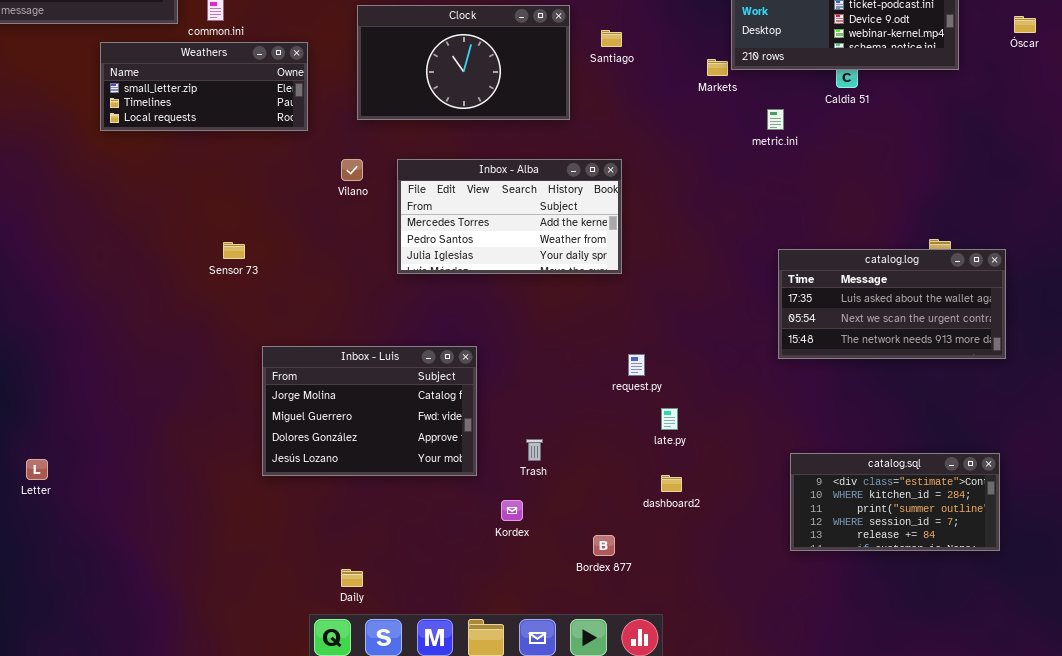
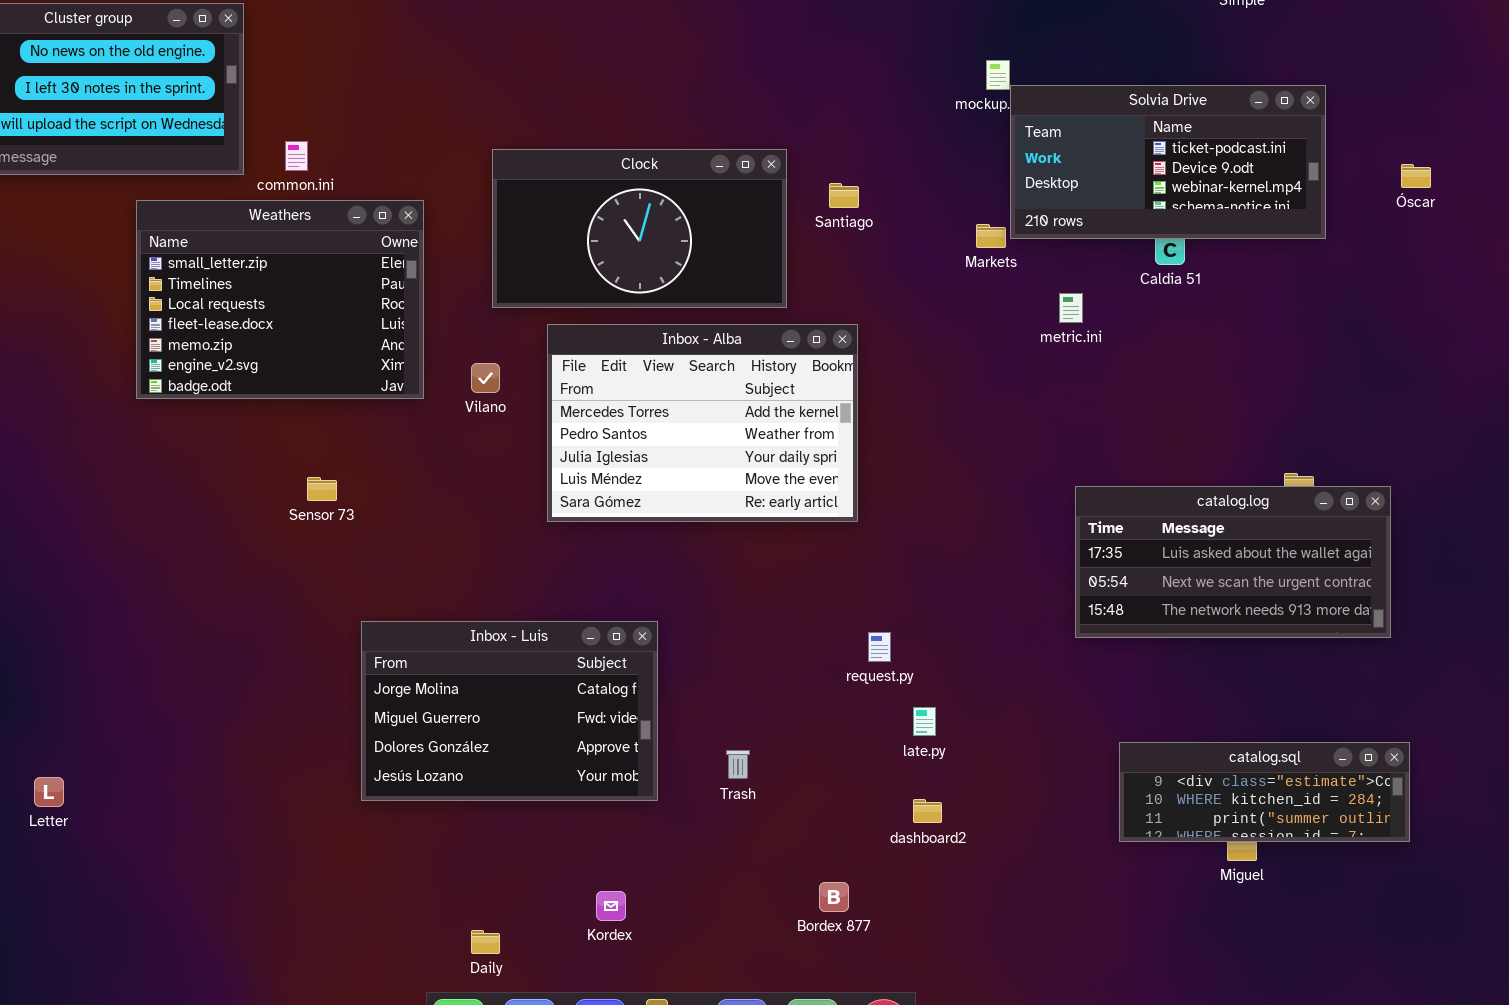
Weathers: [100,42,308,131] -> [136,200,424,399], resized
Inbox - Alba: [397,159,622,274] -> [547,324,858,522], resized
catalog.sql: [790,453,1000,551] -> [1119,742,1410,842], moved, resized
Kordex: [501,500,523,521] -> [596,891,626,921], moved

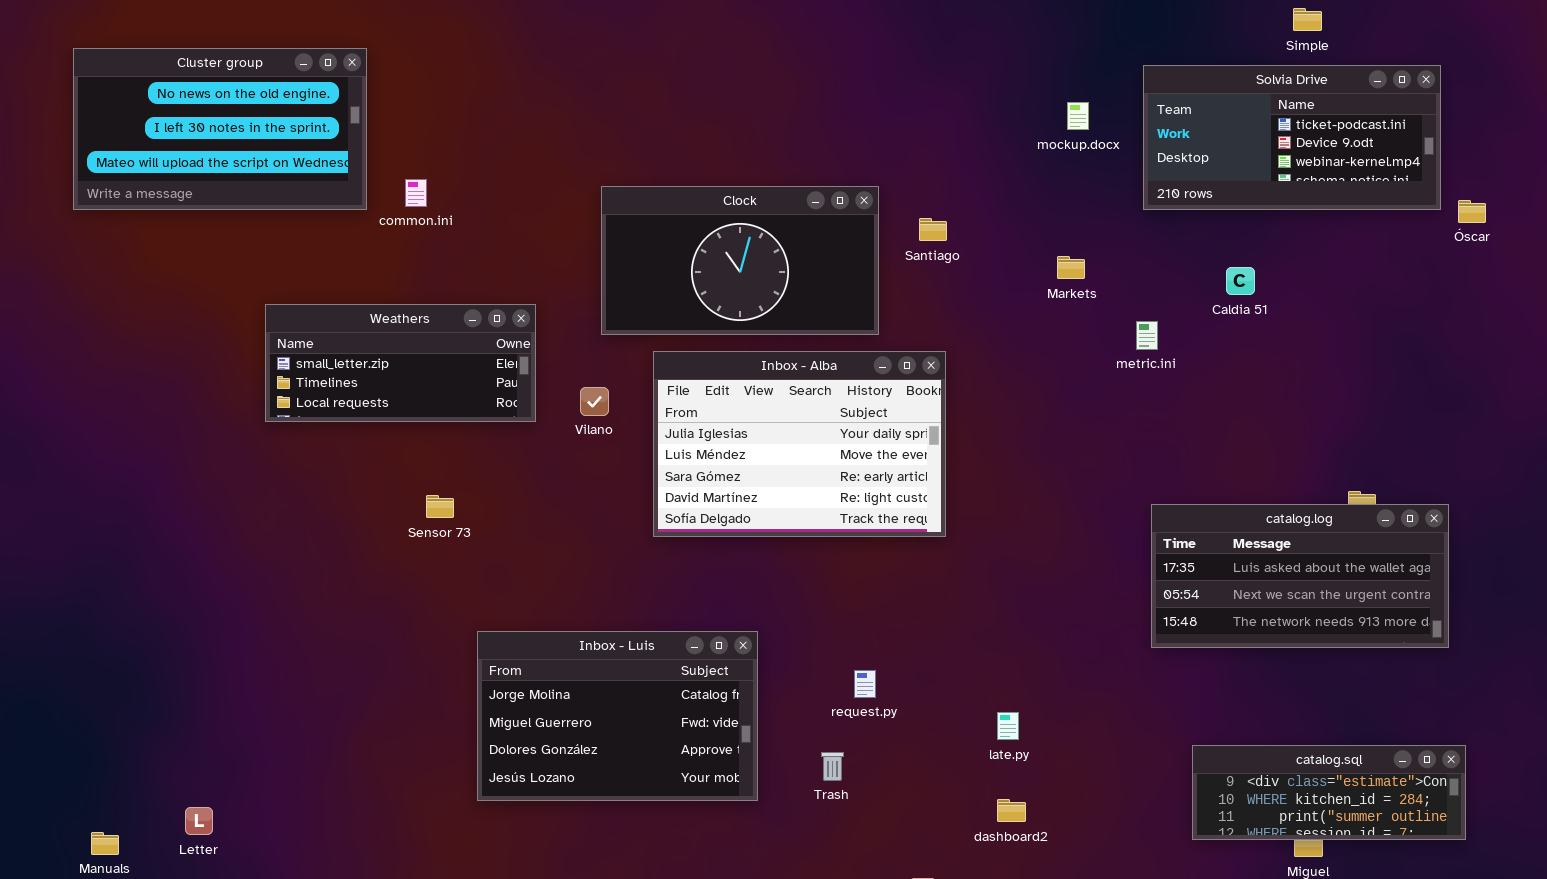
Solvia Drive: [1010,85,1326,239] -> [1143,65,1441,210], moved
Weathers: [136,200,424,399] -> [265,304,536,422], resized
Inbox - Alba: [547,324,858,522] -> [653,351,946,537], scrolled down 2 rows
request.py: [868,632,891,662] -> [854,670,876,698], moved
Letter: [34,777,64,807] -> [185,807,213,835], moved

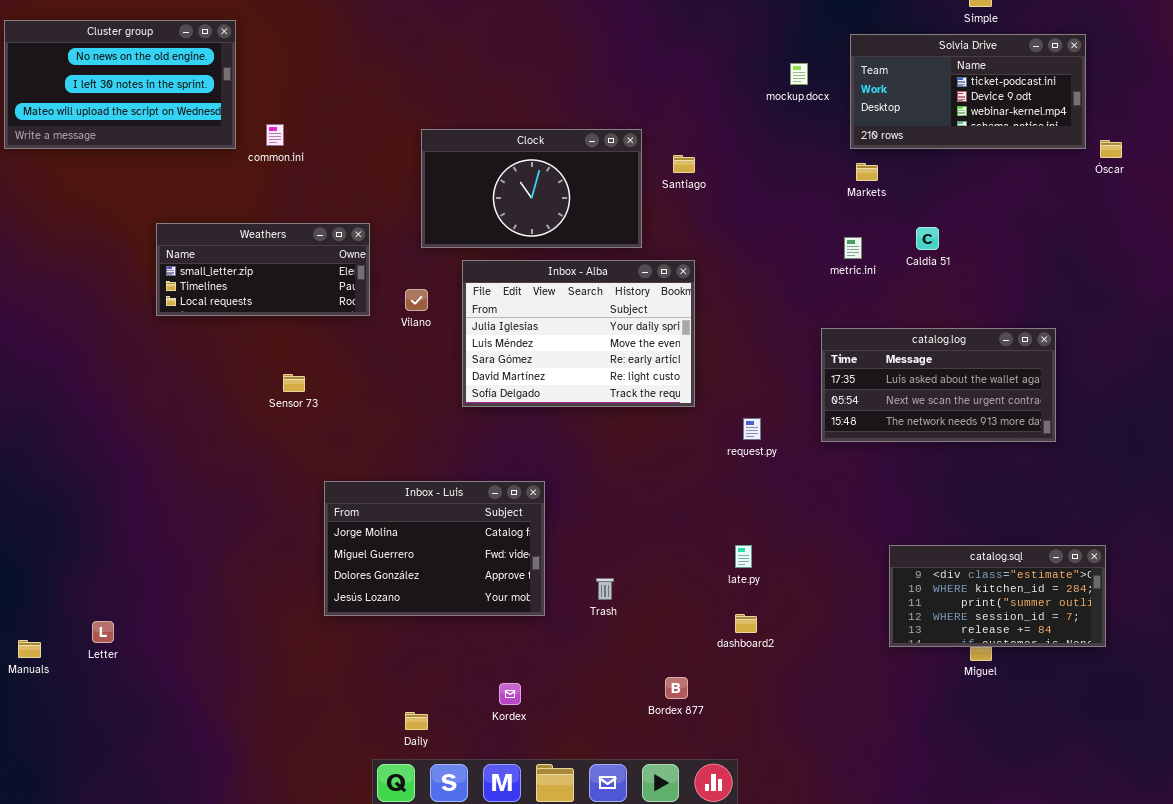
Markets: [1057,256,1085,279] -> [856,163,878,181], moved
Caldia 51: [1226,267,1255,295] -> [916,227,939,250], moved
catalog.log: [1151,504,1449,648] -> [821,328,1056,442], moved
request.py: [854,670,876,698] -> [743,418,761,440], moved
catalog.sql: [1192,745,1466,840] -> [889,545,1106,647], resized

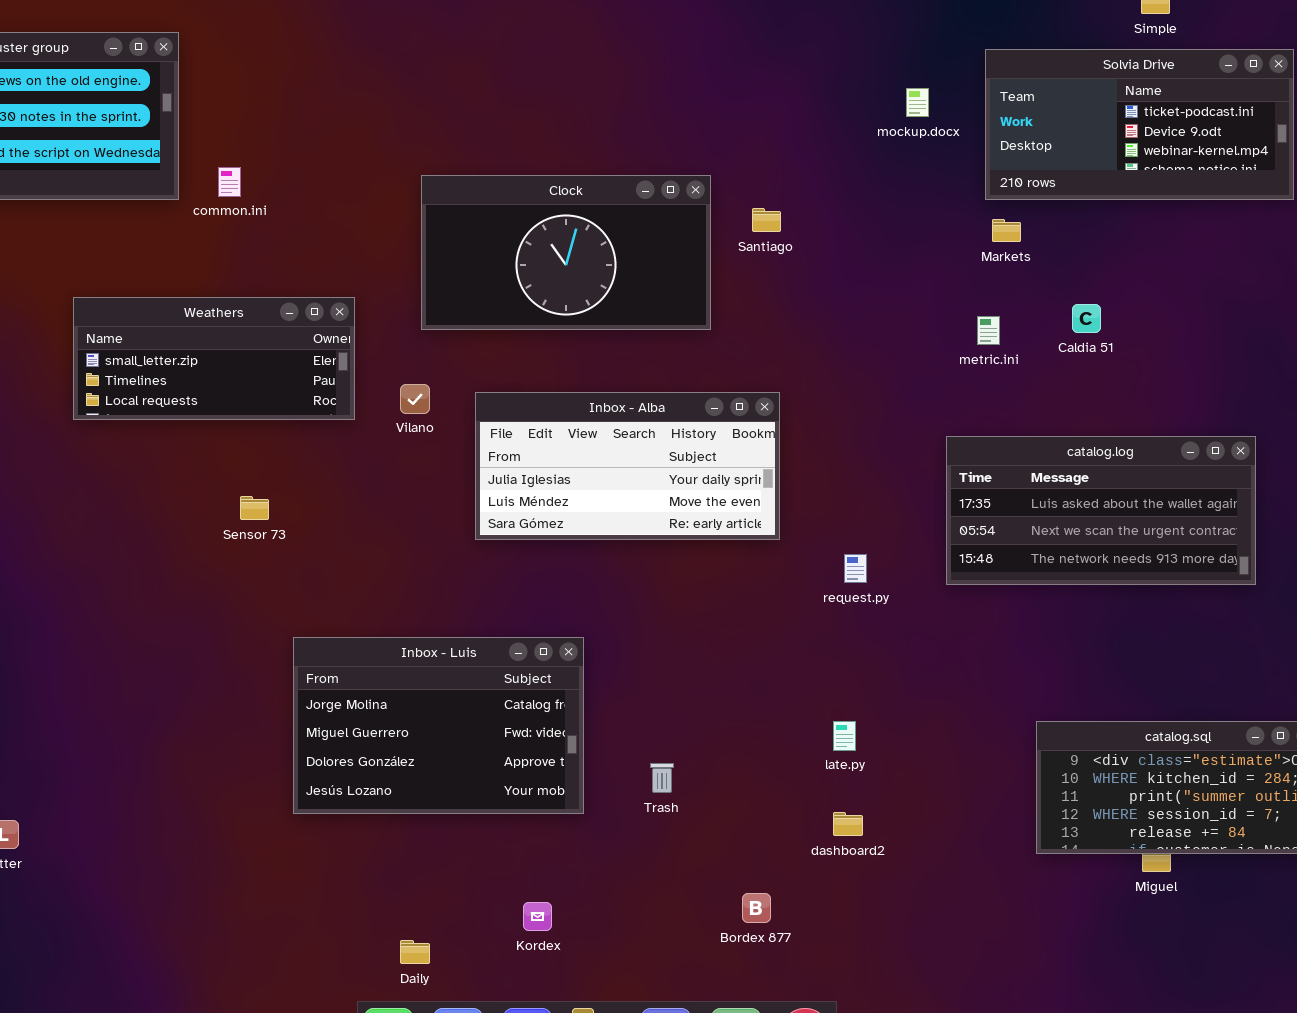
Inbox - Alba: [462,260,695,407] -> [475,392,780,540], resized

